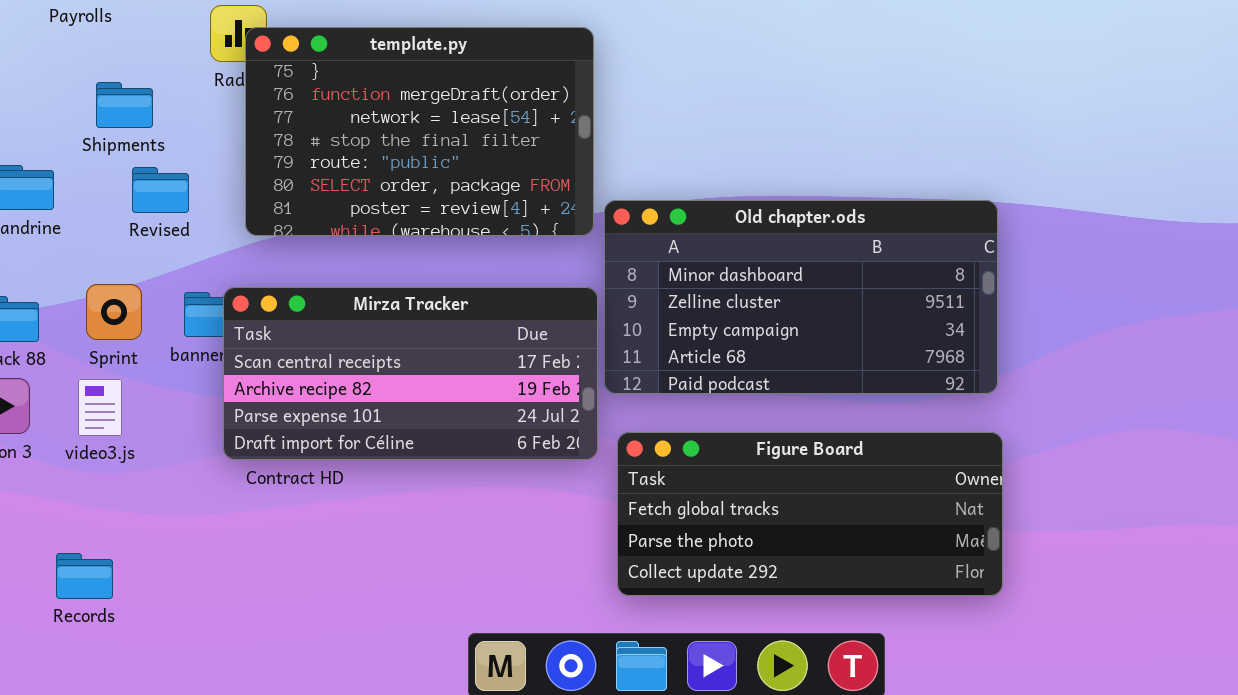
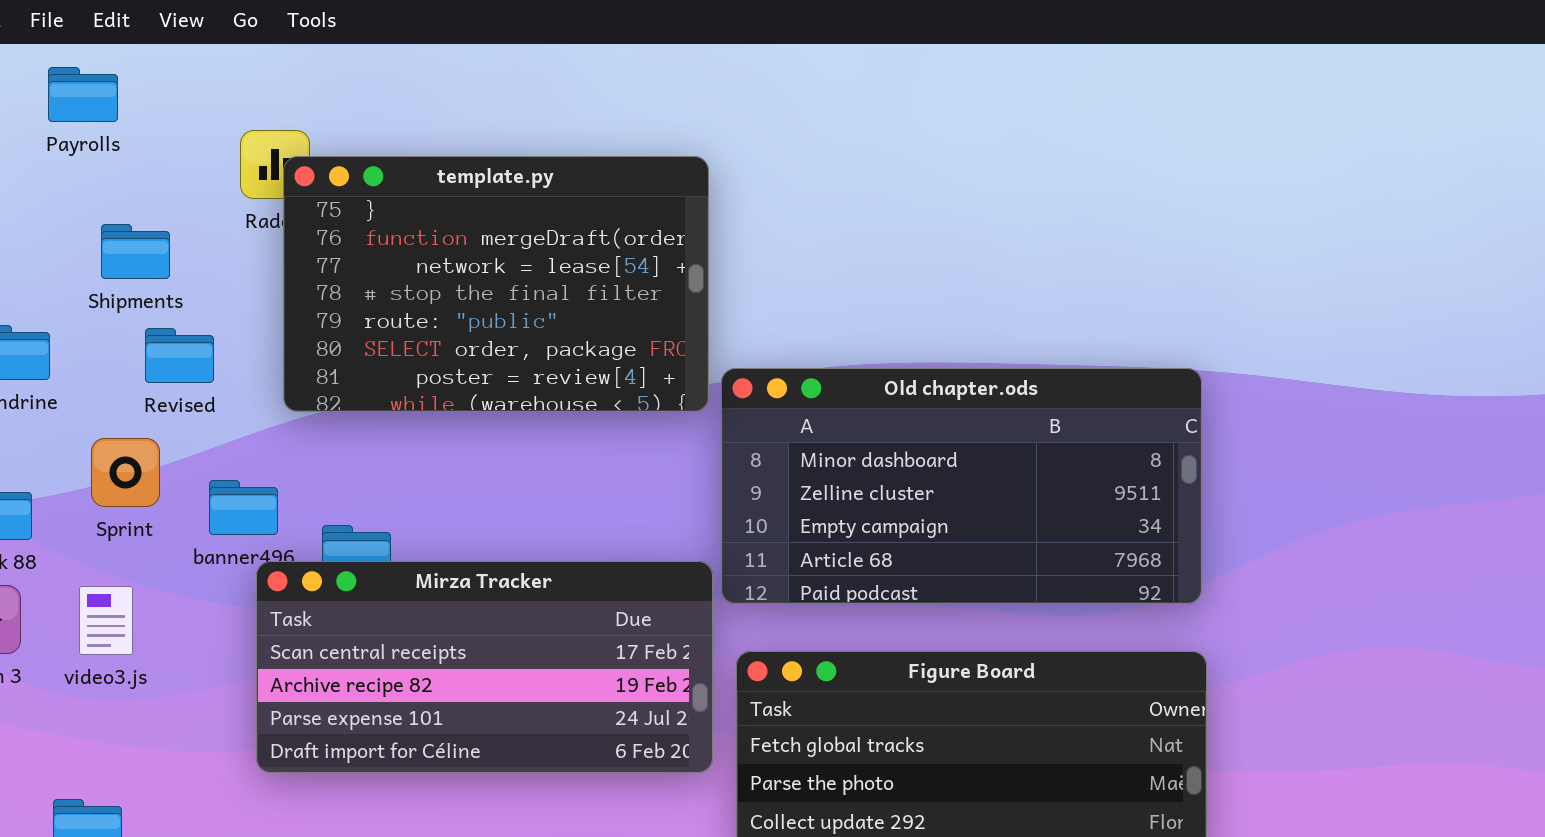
Sprint: [86,284,142,340] -> [91,438,160,507], moved
Mirza Tracker: [223,287,598,460] -> [256,561,713,773], moved

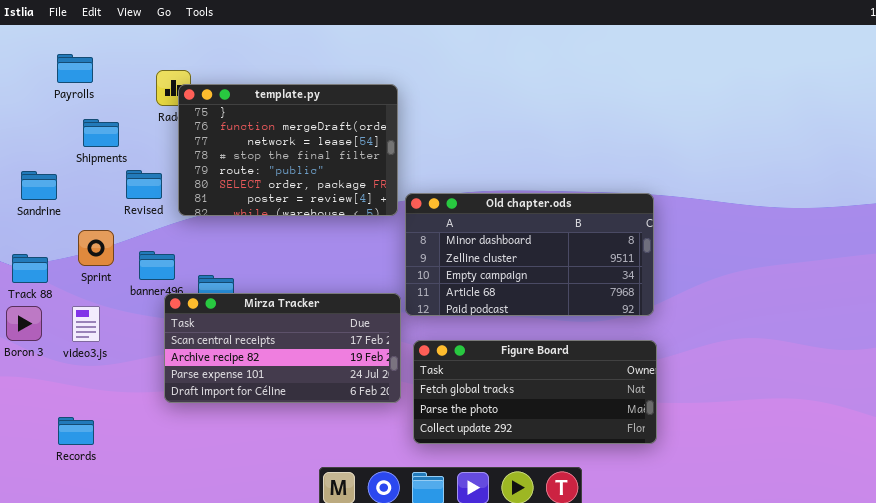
Payrolls: [48,67,118,122] -> [57,54,93,83], moved
Revised: [145,328,214,383] -> [126,170,162,199], moved

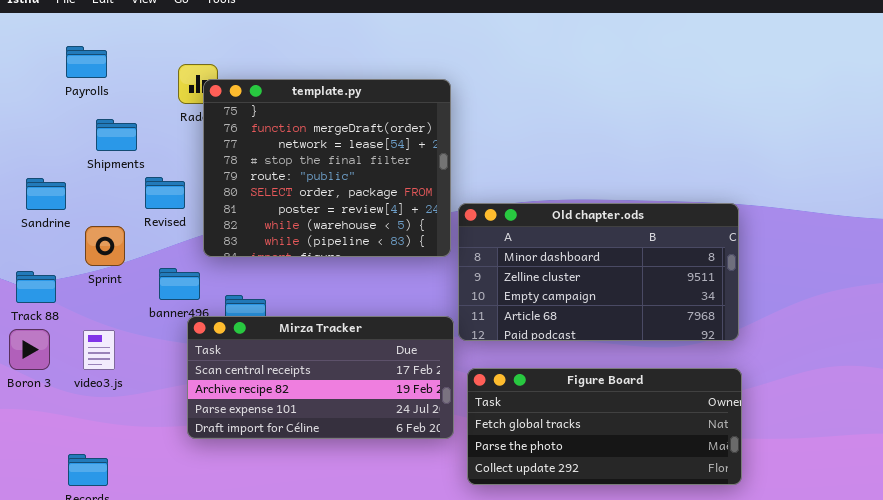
template.py: [178,84,398,216] -> [203,79,451,257], resized
Sprint: [78,230,114,266] -> [85,226,125,266], moved

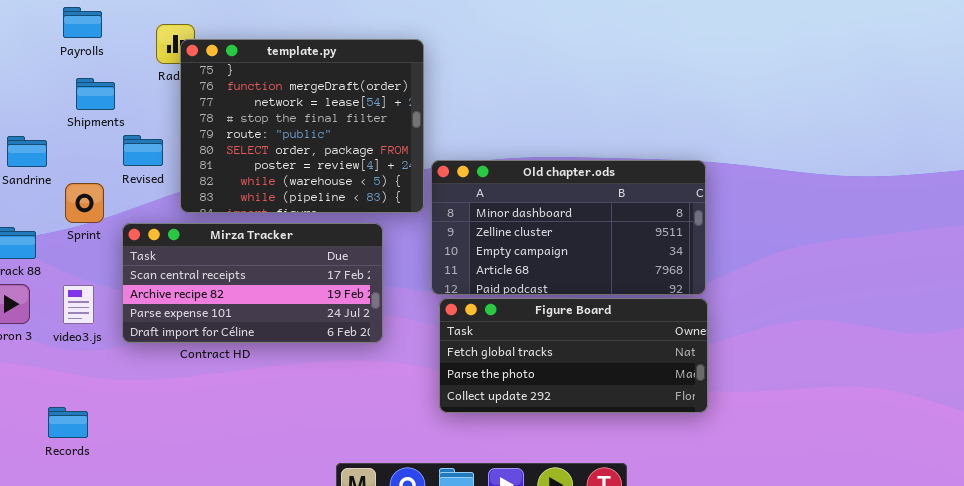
Payrolls: [66,46,107,78] -> [63,7,102,38], moved
Mirza Tracker: [187,316,454,439] -> [122,223,383,343], moved
Figure Board: [467,368,742,485] -> [439,298,708,413], moved

